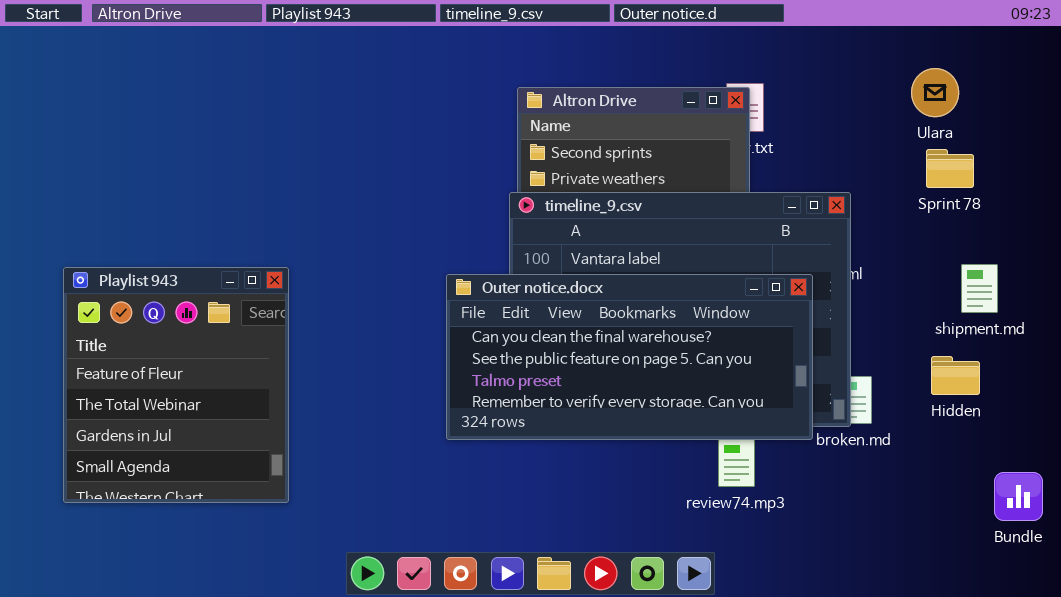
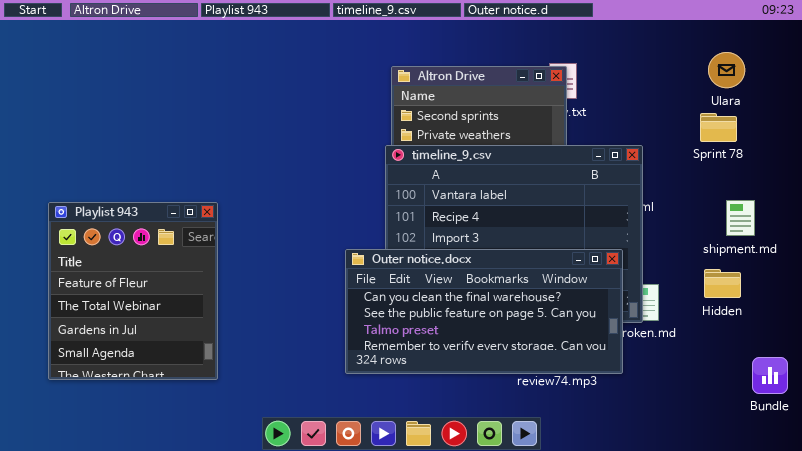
Ulara: [911,68,959,117] -> [708,52,745,88], moved
Outer notice.docx: [446,274,813,440] -> [345,249,623,374], moved

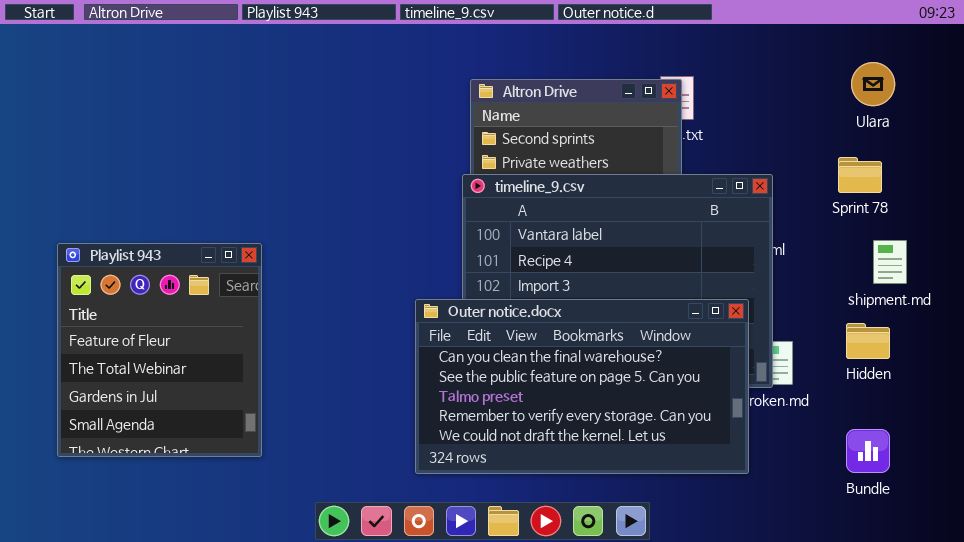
Sprint 78: [700,113,737,142] -> [838,157,882,193], moved
Outer notice.docx: [345,249,623,374] -> [415,299,749,474], resized
Bundle: [752,357,788,394] -> [846,429,890,473], moved

